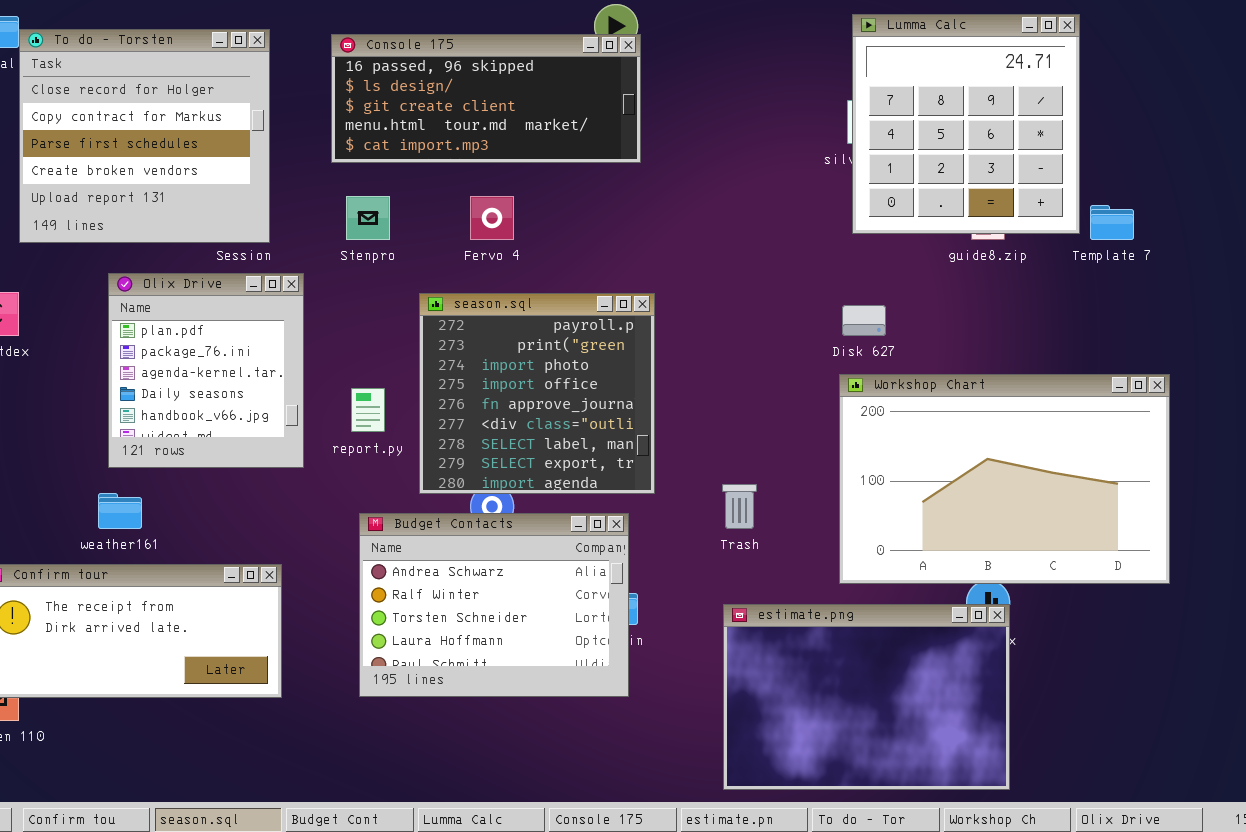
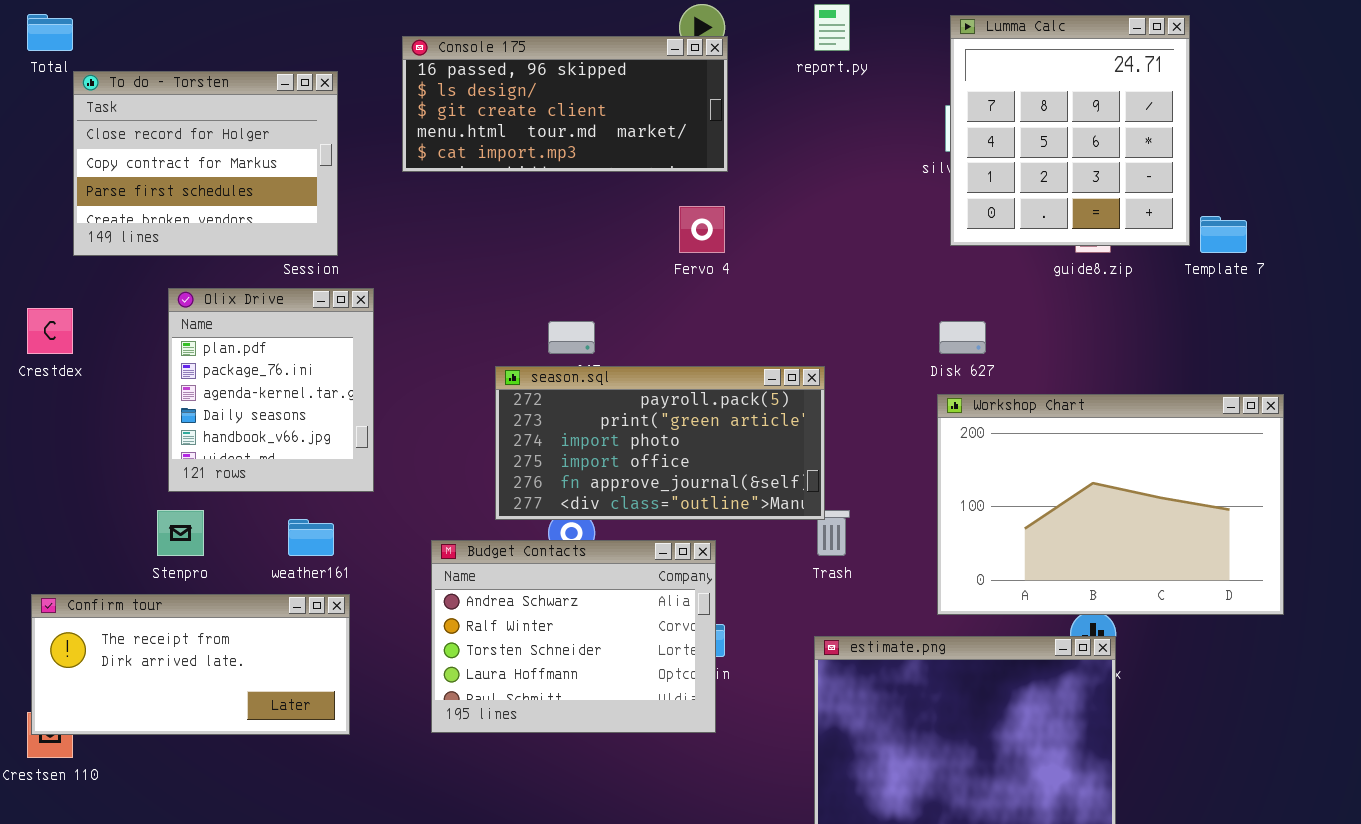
To do - Torsten: [19,29,270,243] -> [73,71,338,256], resized
Stenpro: [346,196,390,240] -> [157,510,204,556], moved
Fervo 4: [470,196,514,240] -> [679,206,725,253], moved
season.sql: [419,293,655,494] -> [495,366,825,520], resized
report.py: [351,388,385,432] -> [814,4,850,51], moved
weather161: [98,493,142,529] -> [288,519,334,556], moved

